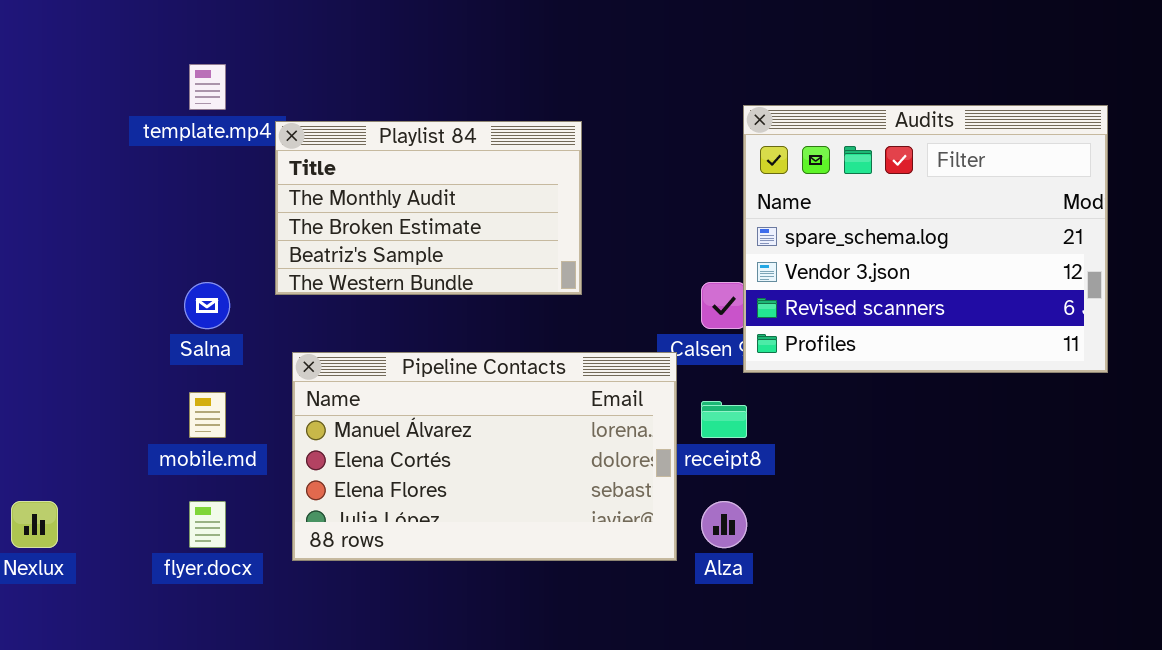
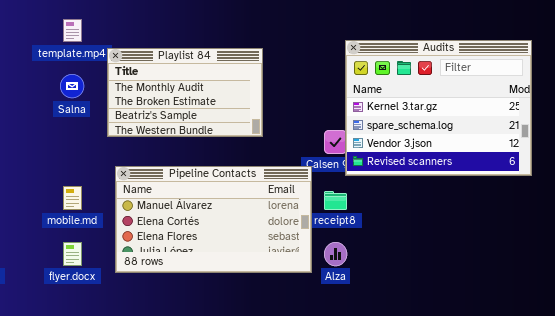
Audits: [743,105,1108,373] -> [345,40,532,176], scrolled up 1 row
Salna: [184,282,230,329] -> [60,74,84,98], moved

